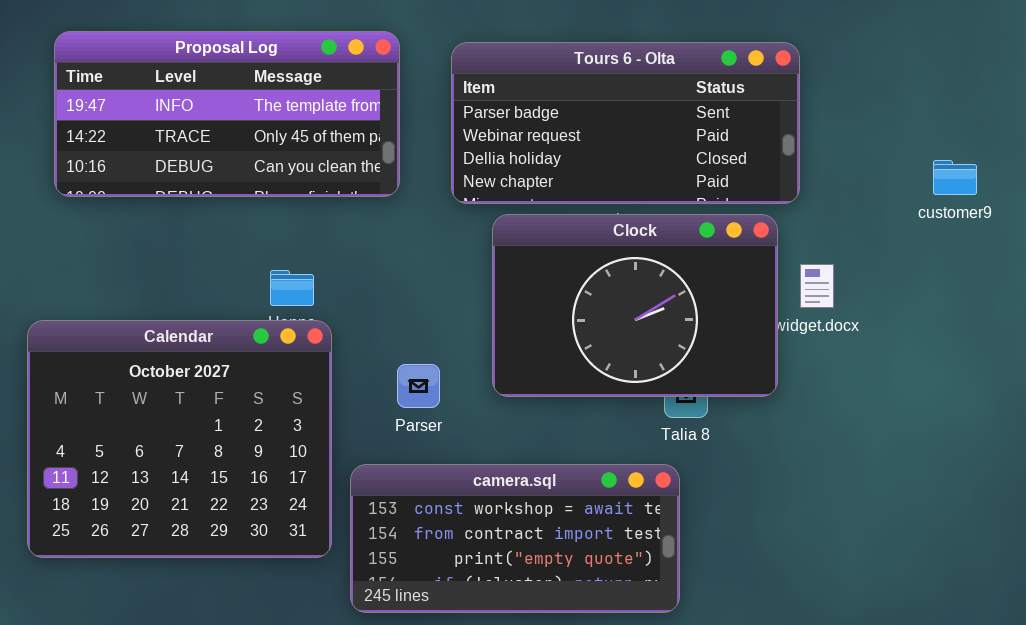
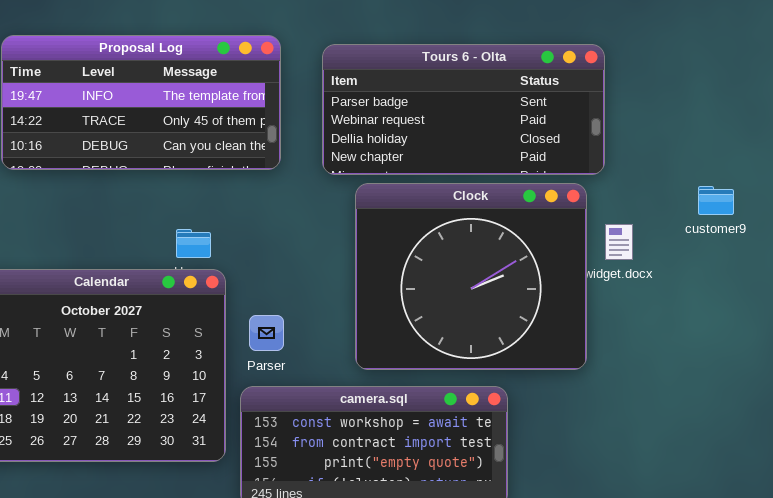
customer9: [933,160,977,195] -> [698,186,734,215], moved
Clock: [492,214,778,397] -> [355,183,587,370], resized
Parser: [397,364,440,408] -> [249,315,284,351], moved

